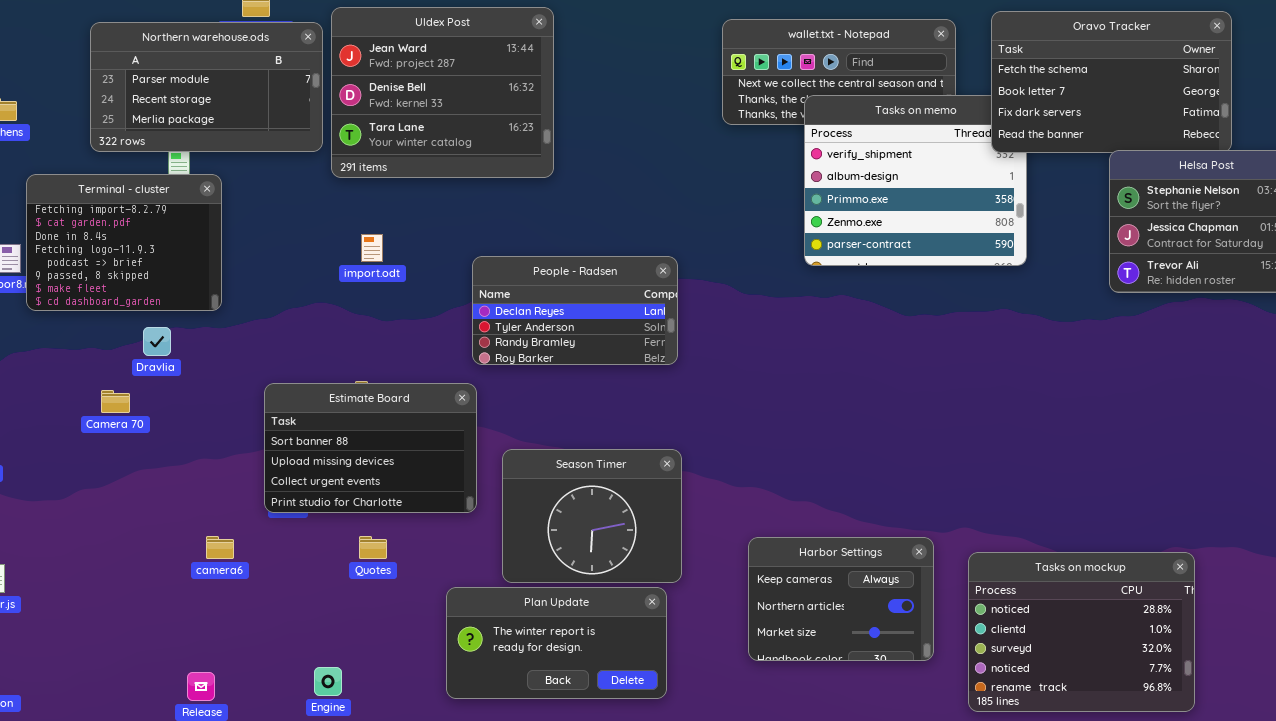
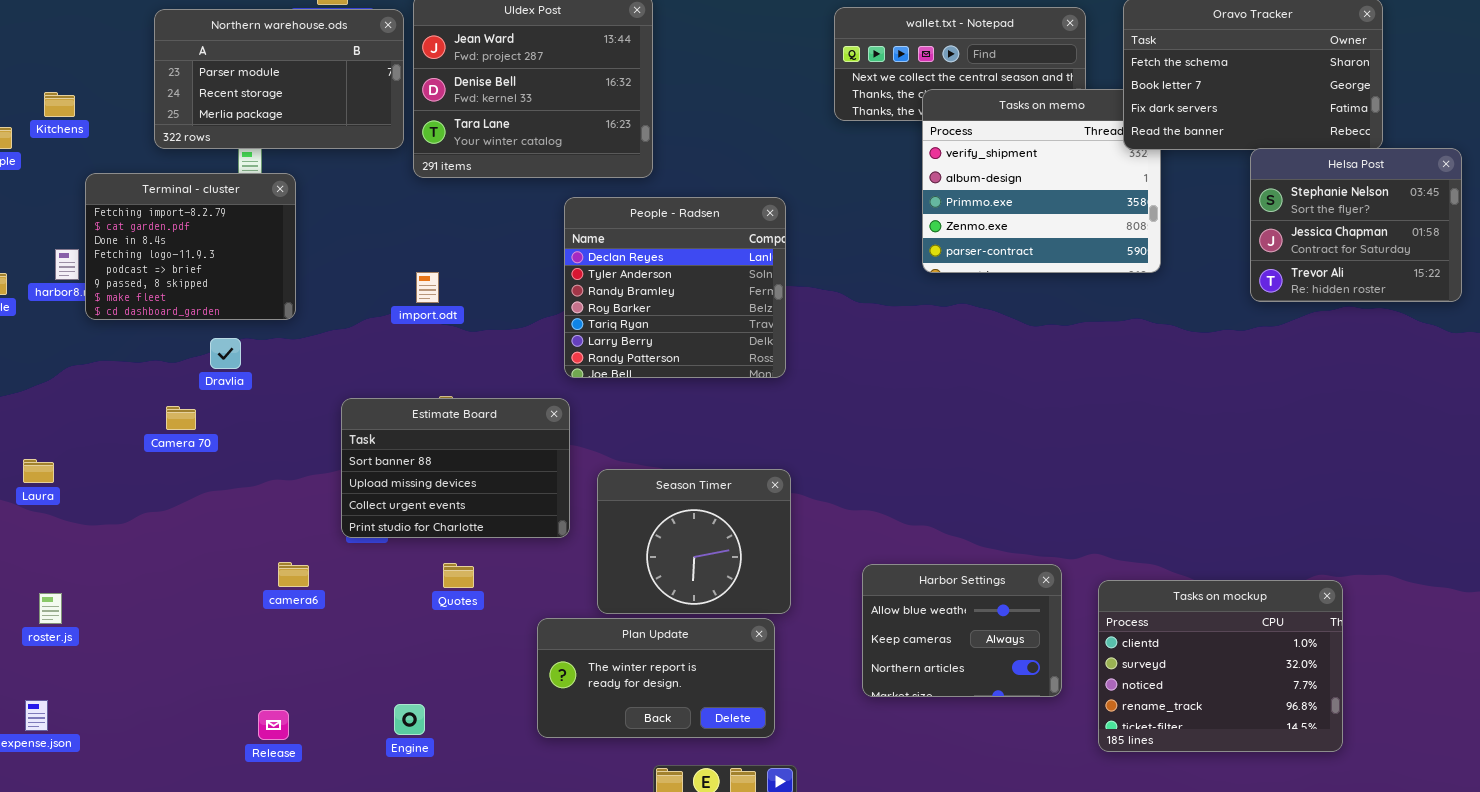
import.odt: [361,234,383,262] -> [416,272,439,303], moved
People - Radsen: [472,256,678,365] -> [564,197,786,378], resized
Harbor Settings: [748,537,934,661] -> [862,564,1062,697], scrolled up 1 row
Tasks on mockup: [968,552,1195,712] -> [1098,580,1343,752], scrolled down 1 row

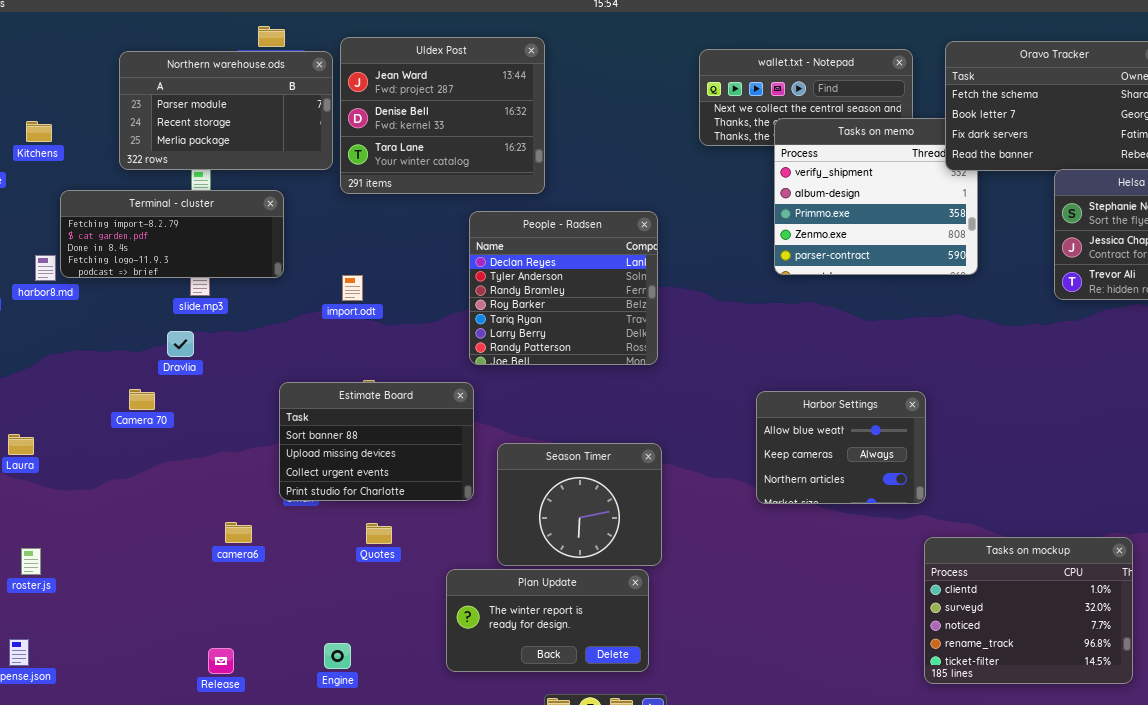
Terminal - cluster: [85,173,296,320] -> [60,190,284,278], resized
Harbor Settings: [862,564,1062,697] -> [756,391,926,504], moved

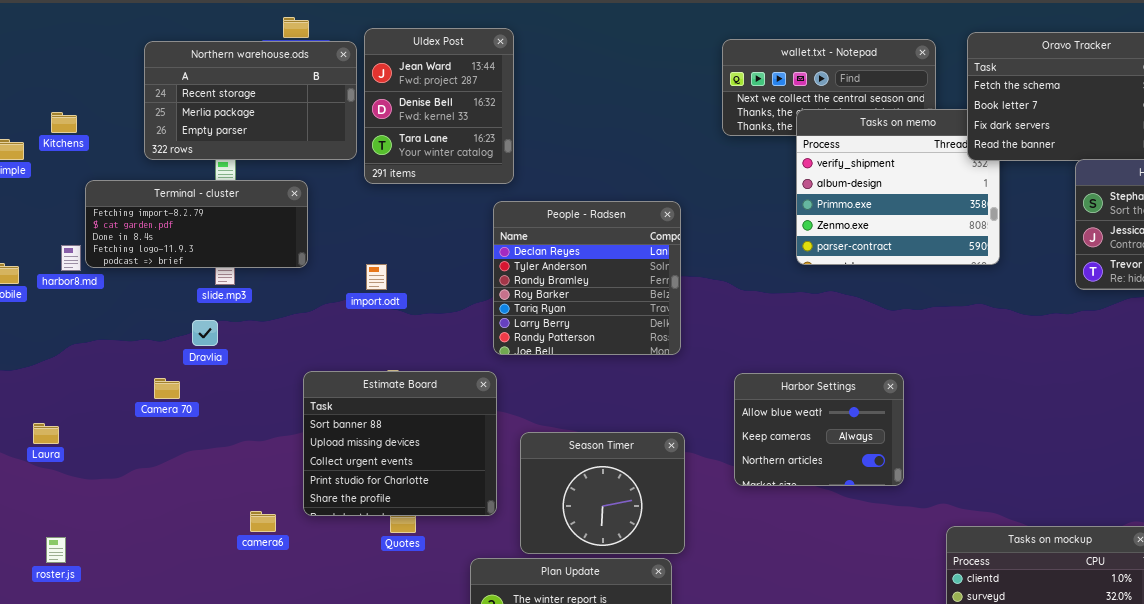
Uldex Post: [340,37,545,194] -> [364,28,514,184], resized
Northern warehouse.ods: [119,51,333,170] -> [144,41,357,160], scrolled down 1 row
Estimate Board: [279,382,474,501] -> [303,371,497,516], resized
Harbor Settings: [756,391,926,504] -> [734,373,904,486], moved

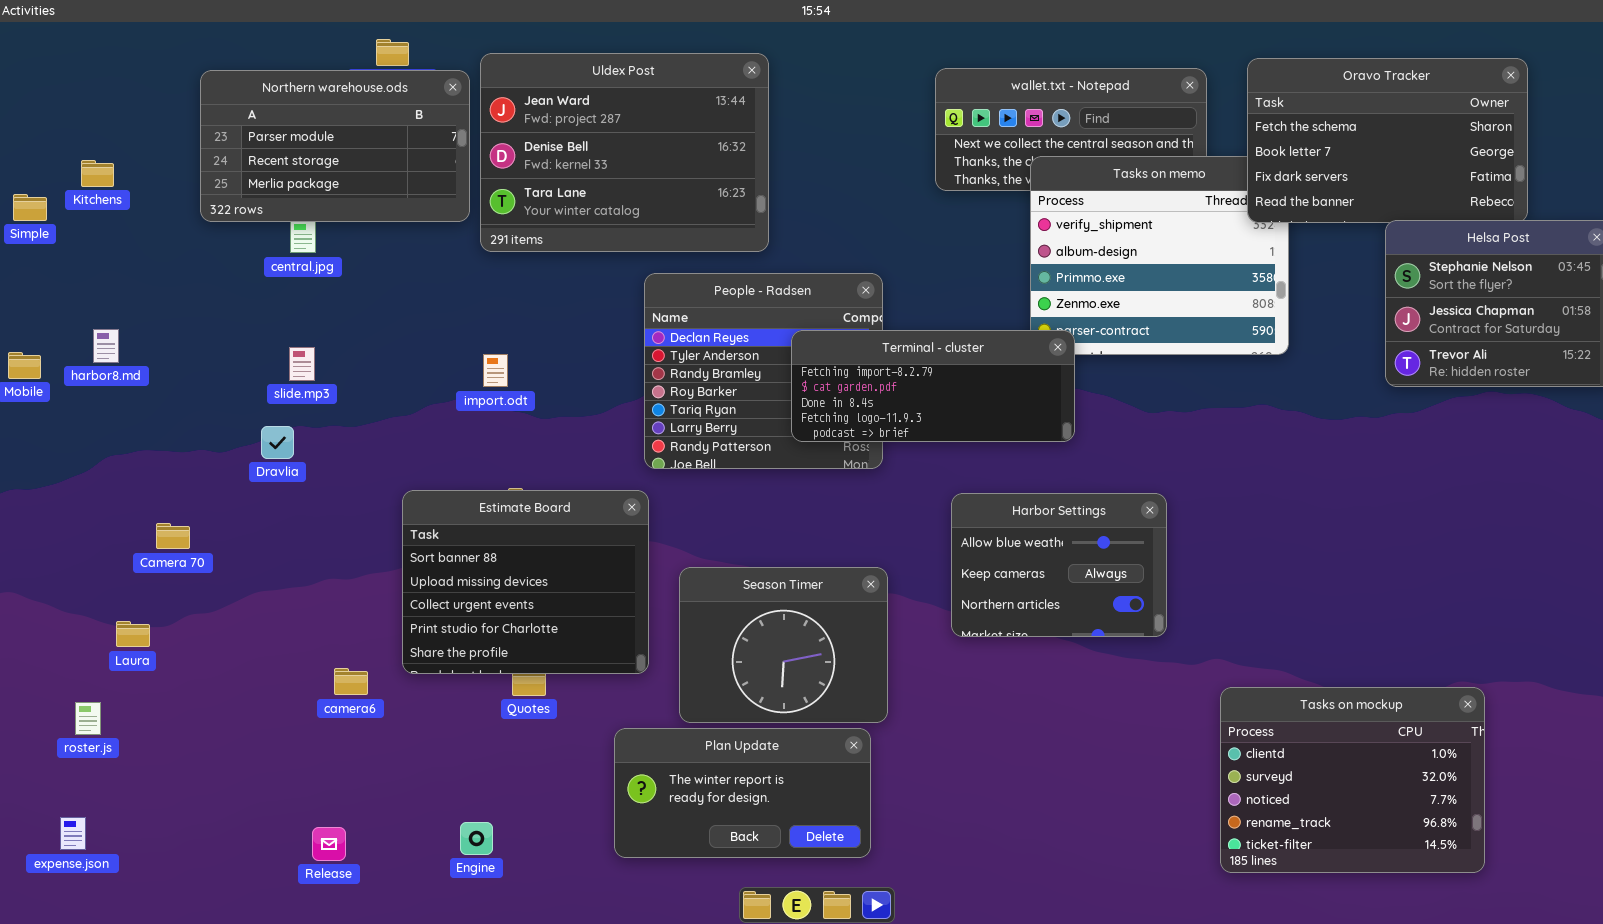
Uldex Post: [364,28,514,184] -> [480,53,769,252], resized
Northern warehouse.ods: [144,41,357,160] -> [200,70,470,222], scrolled up 1 row
Terminal - cluster: [85,180,308,268] -> [791,330,1075,442], moved
Camera 70: [154,378,180,399] -> [156,523,190,549], moved
Laura: [33,423,59,444] -> [116,621,150,647], moved

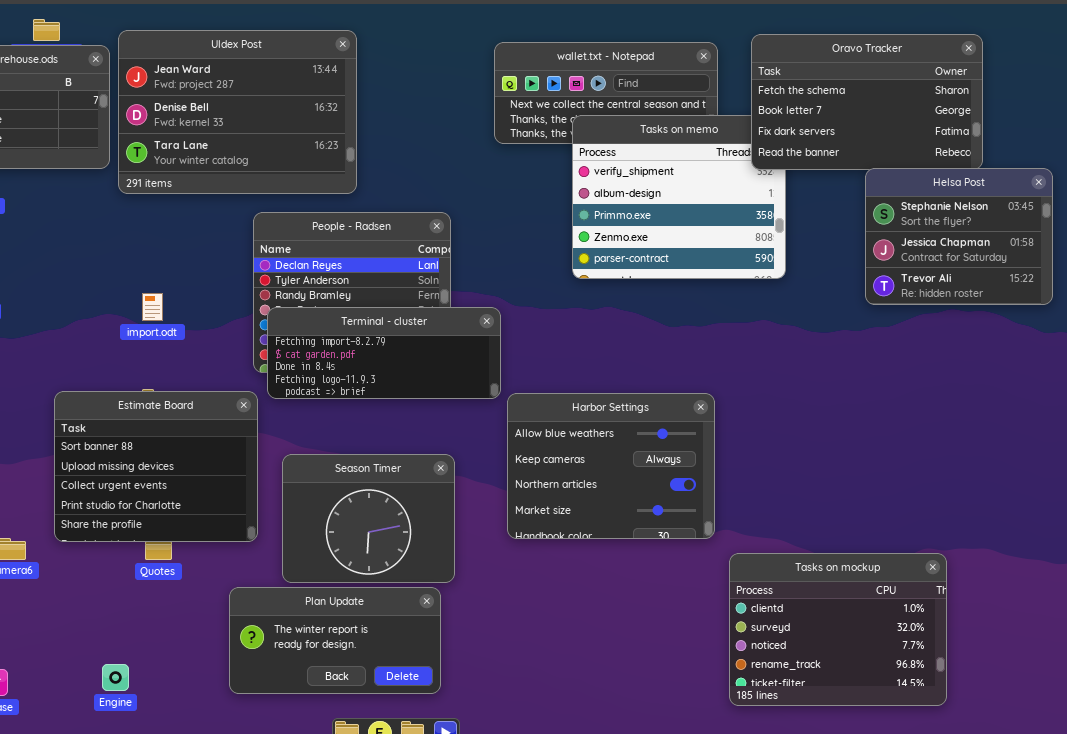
Terminal - cluster: [791,330,1075,442] -> [267,307,501,399], moved
import.odt: [483,354,508,387] -> [142,293,163,321], moved
Harbor Settings: [951,493,1167,637] -> [507,393,715,539], resized

